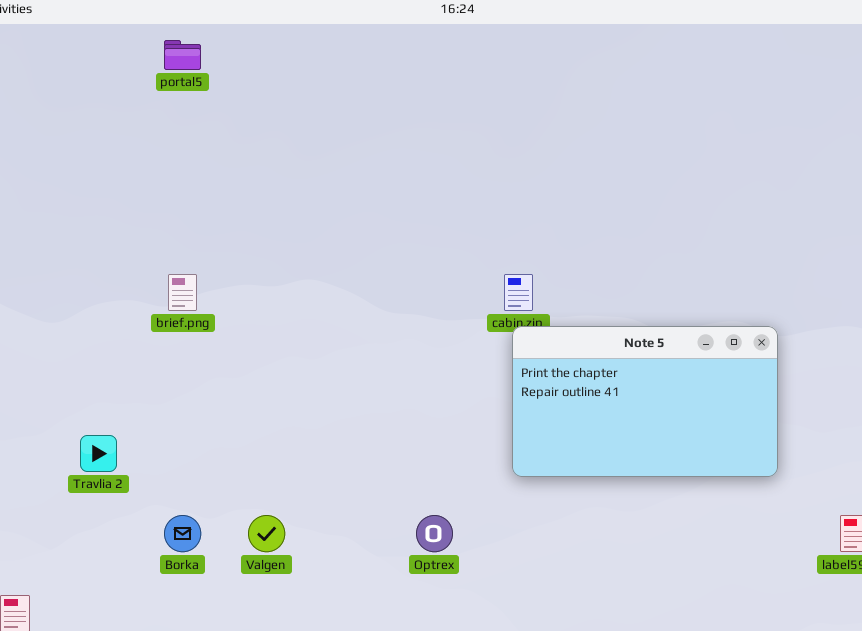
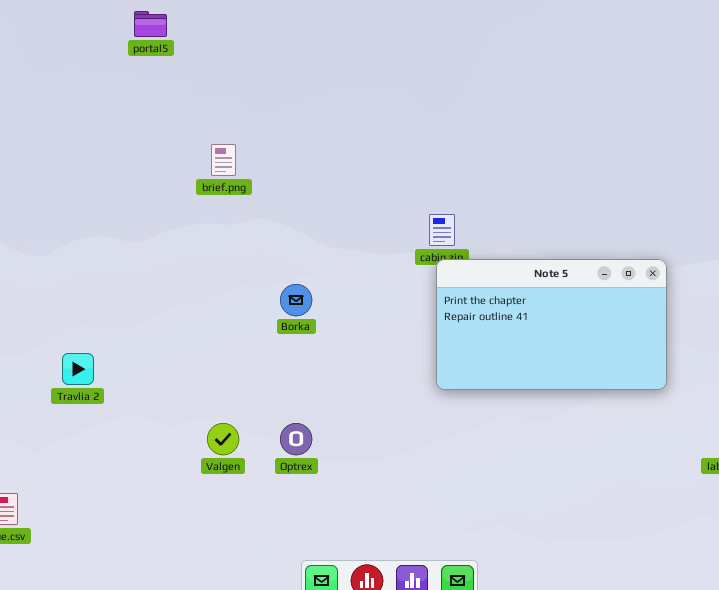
brief.png: [168,274,197,311] -> [211,144,236,176], moved
Borka: [164,515,201,552] -> [280,284,312,316], moved
Optrex: [416,515,453,552] -> [280,423,312,455], moved

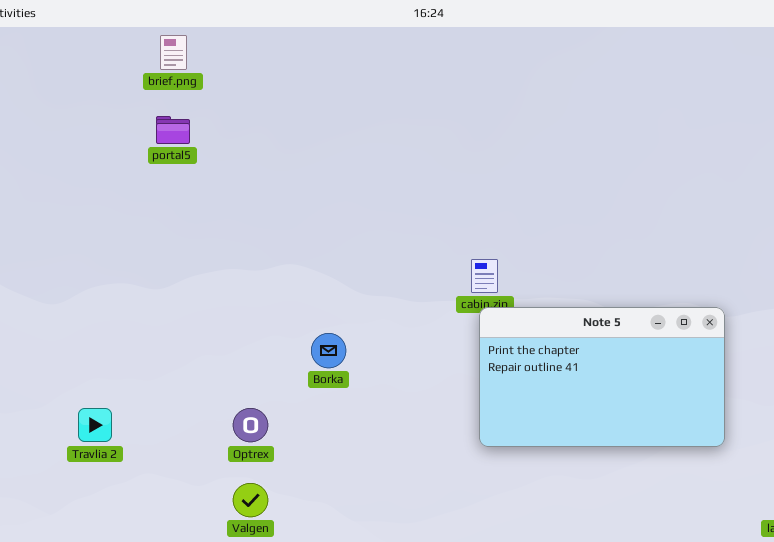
portal5: [134,11,167,37] -> [156,116,190,144], moved
brief.png: [211,144,236,176] -> [160,35,187,70], moved
Optrex: [280,423,312,455] -> [233,408,268,442], moved

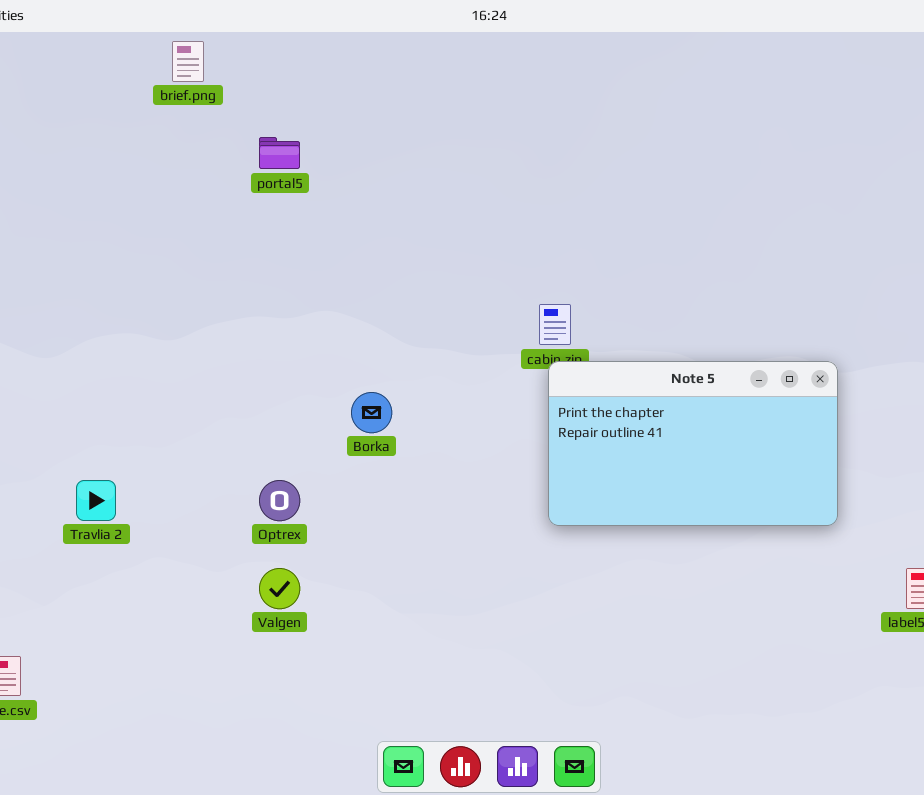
portal5: [156,116,190,144] -> [259,137,300,169], moved

